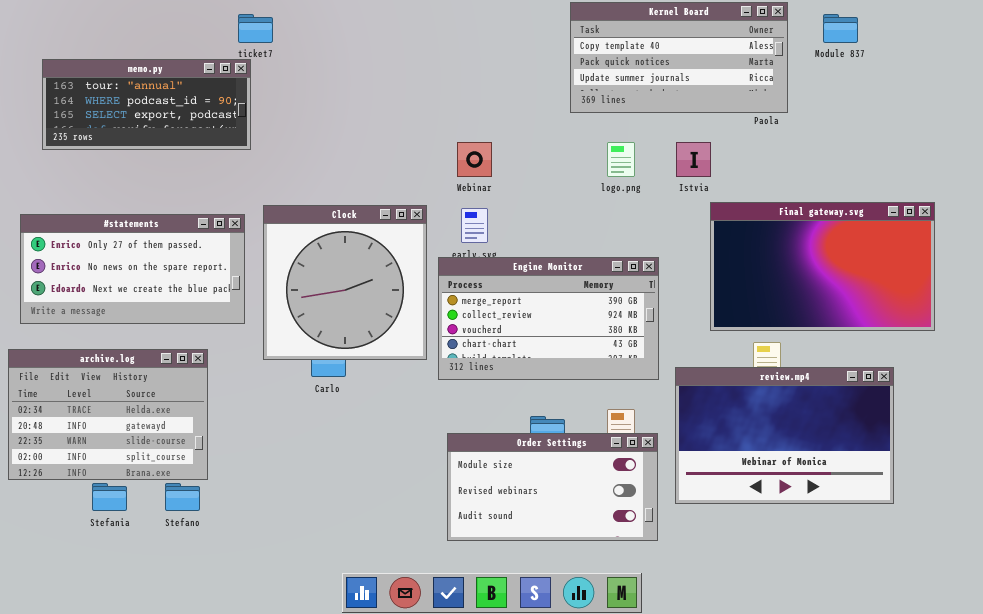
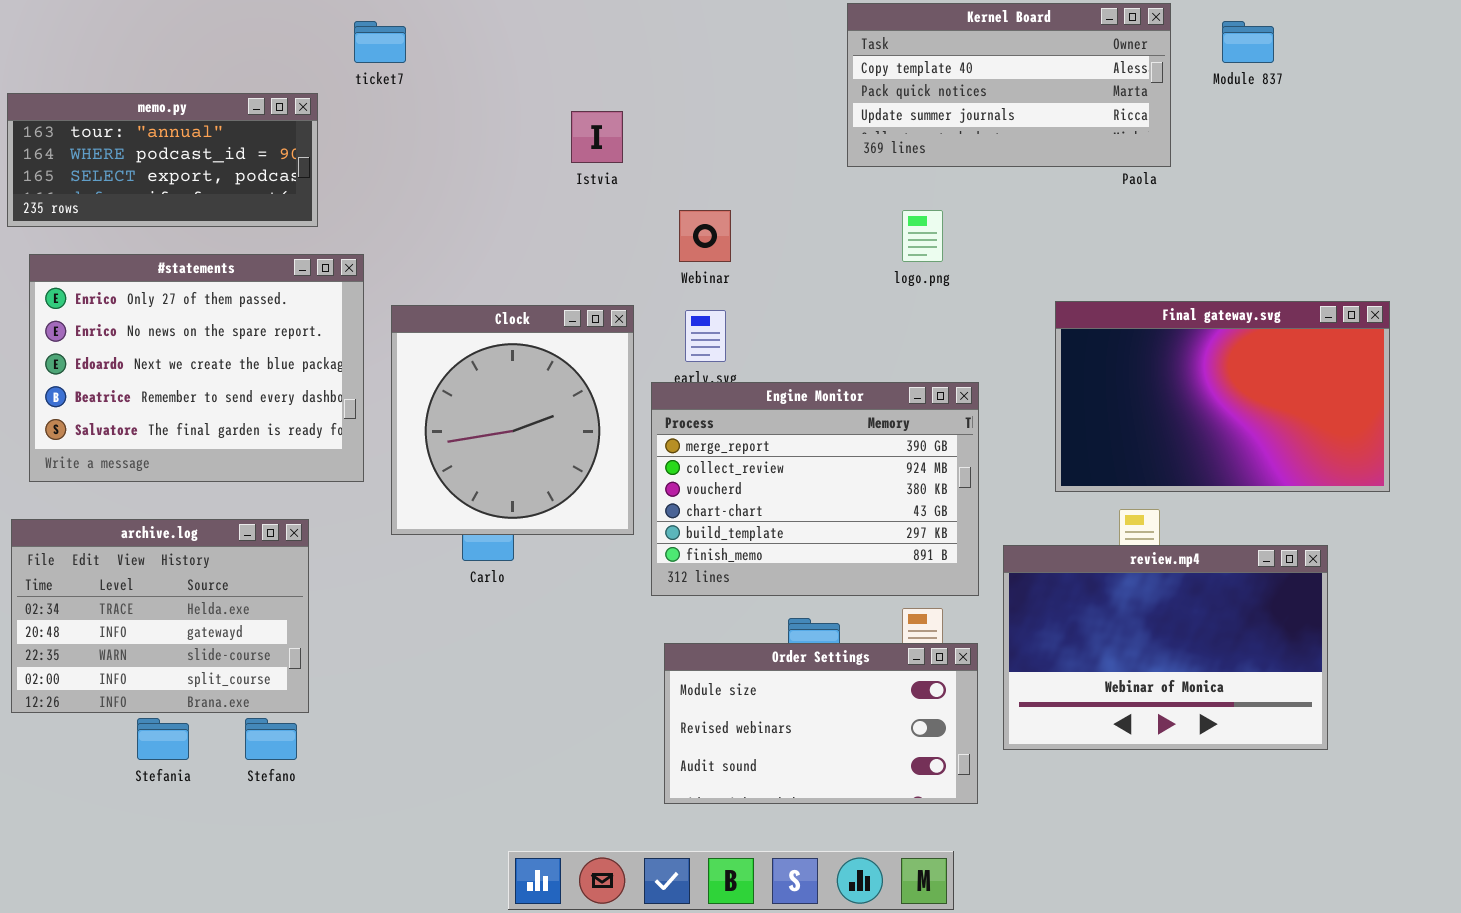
memo.py: [42,59,251,150] -> [7,93,318,227], moved
Istvia: [676,142,711,177] -> [571,111,623,163], moved
#statements: [20,214,245,324] -> [29,254,364,482], resized
Engine Monitor: [438,257,659,380] -> [651,382,979,596], resized

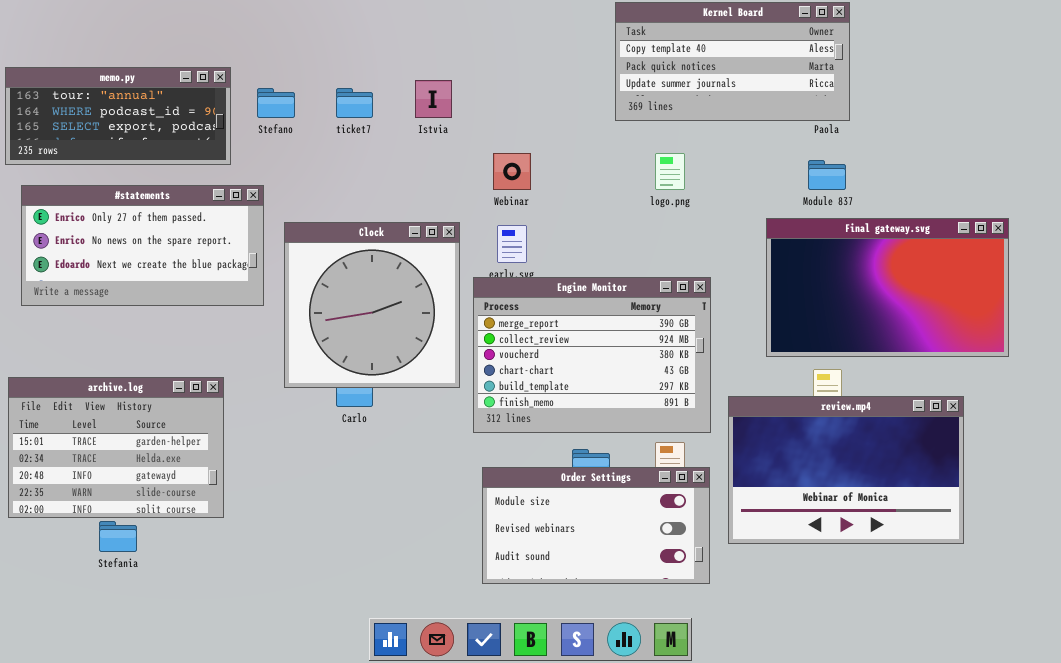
ticket7: [354,21,406,63] -> [336,88,373,118], moved
Module 837: [1222,21,1274,63] -> [808,160,846,190], moved
#statements: [29,254,364,482] -> [21,185,264,306], resized
archive.log: [11,519,309,713] -> [8,377,224,518], scrolled up 1 row
Stefano: [245,718,297,760] -> [257,88,295,118], moved

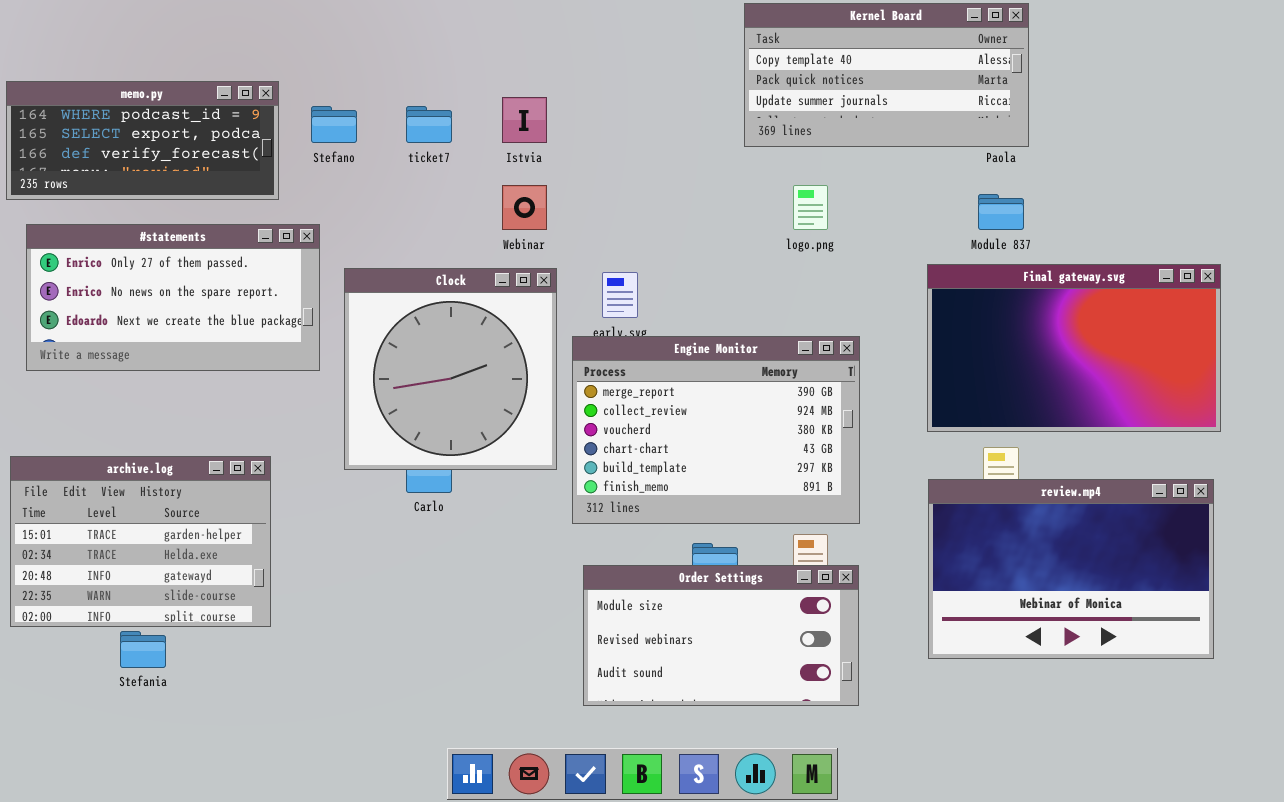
memo.py: [5,67,231,165] -> [6,81,279,200], scrolled down 1 row
Webinar: [493,153,531,190] -> [502,185,547,230], moved
review.mp4: [728,396,964,544] -> [928,479,1214,659], moved

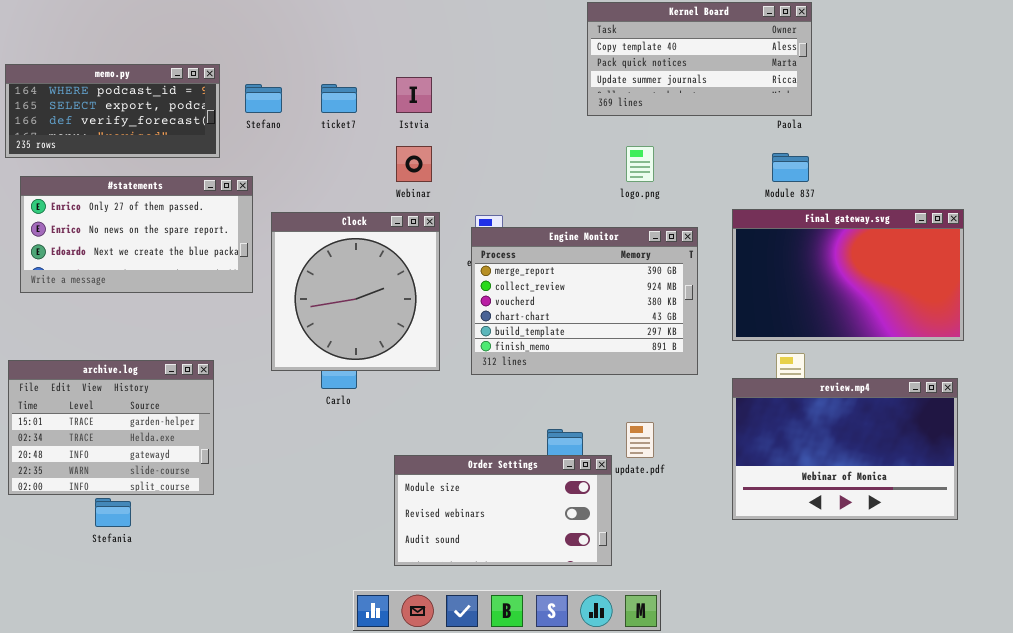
Engine Monitor: [572,336,860,524] -> [471,227,698,375], moved
Order Settings: [583,565,859,706] -> [394,455,612,566], moved

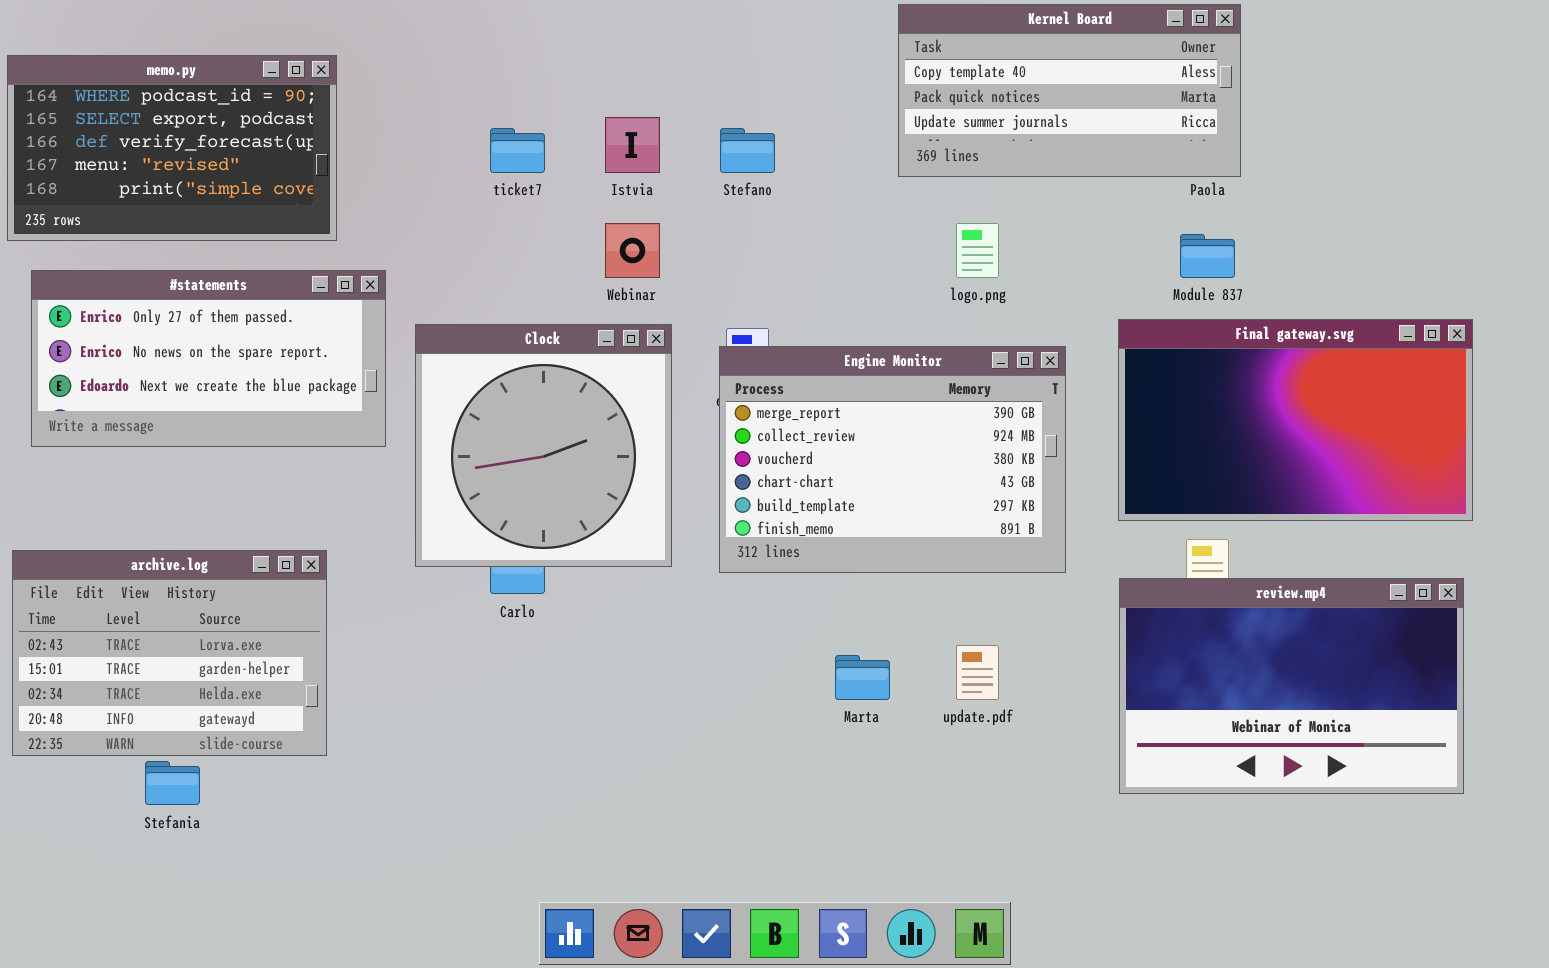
memo.py: [5,64,220,158] -> [7,55,337,241], resized
Stefano: [245,84,282,113] -> [720,128,775,173], moved
archive.log: [8,360,214,495] -> [12,550,327,756], scrolled up 1 row
Order Settings: [394,455,612,566] -> none, closed

